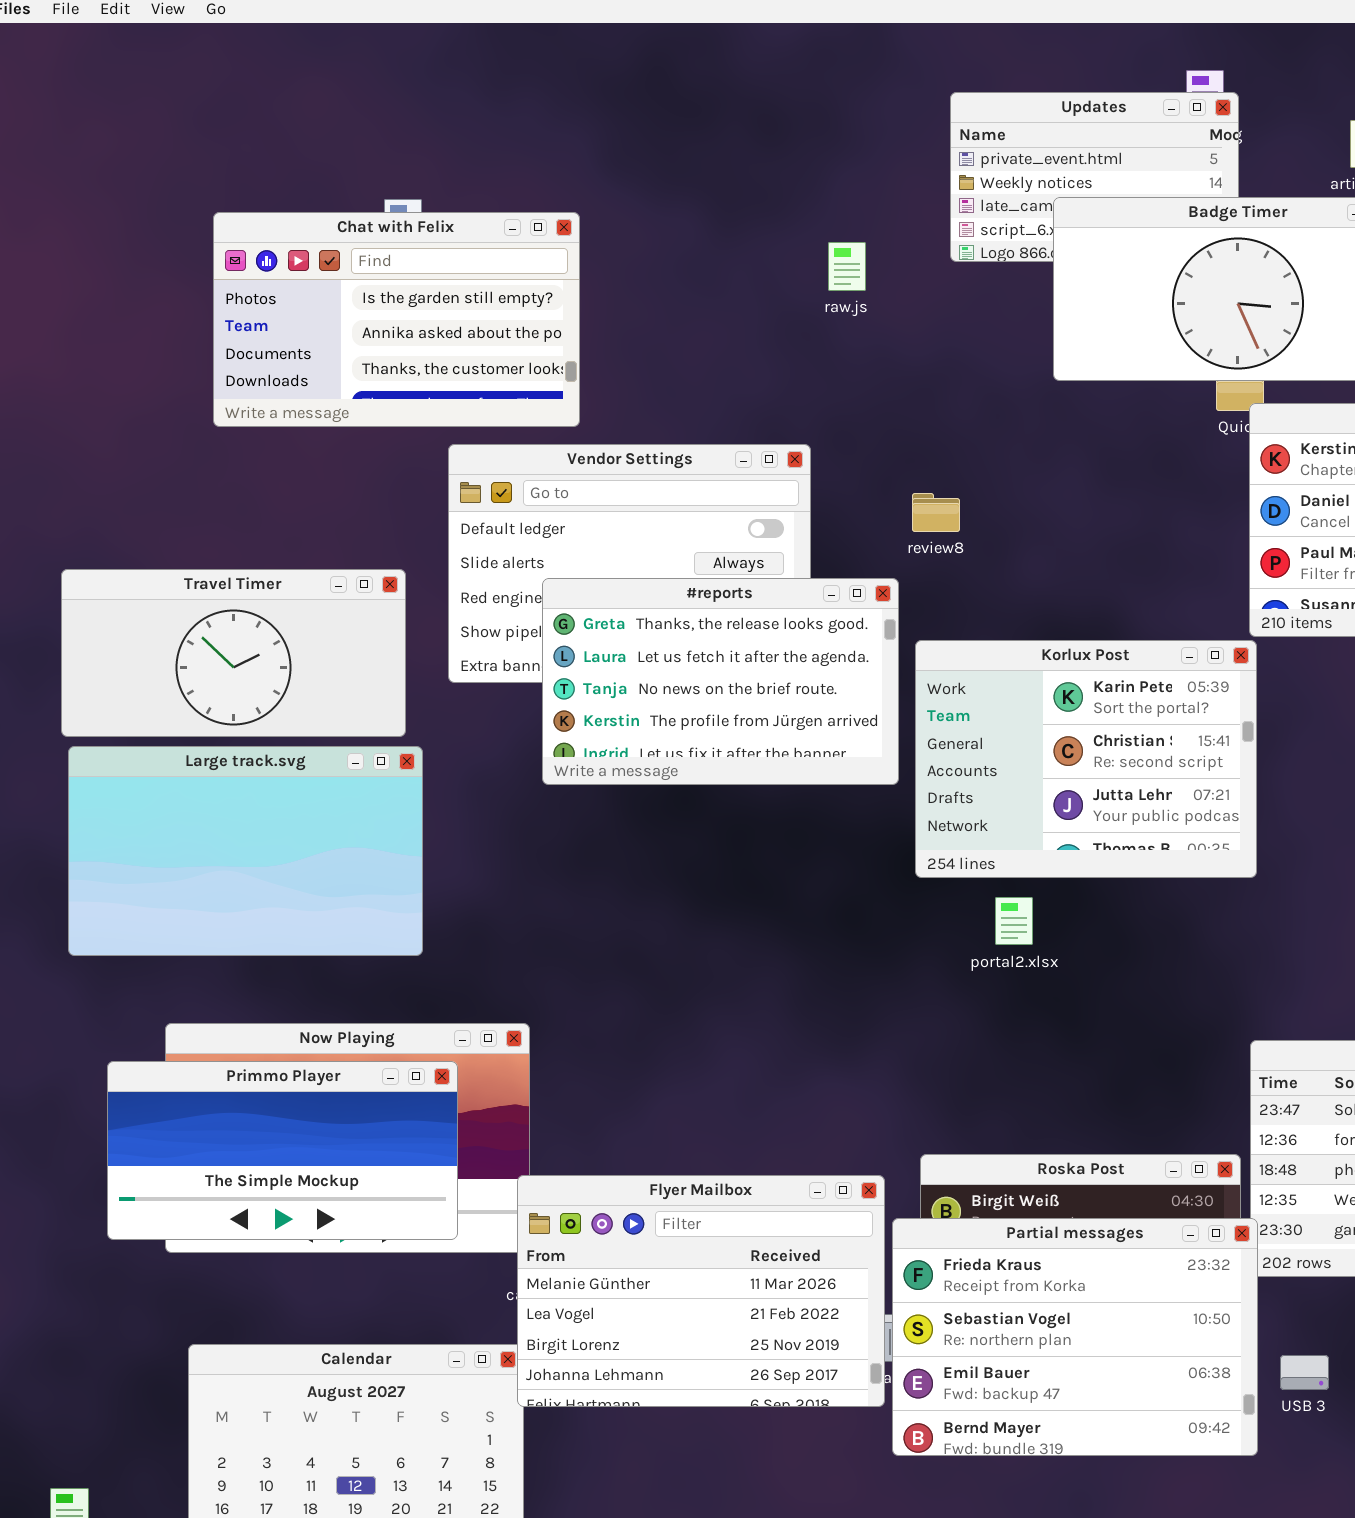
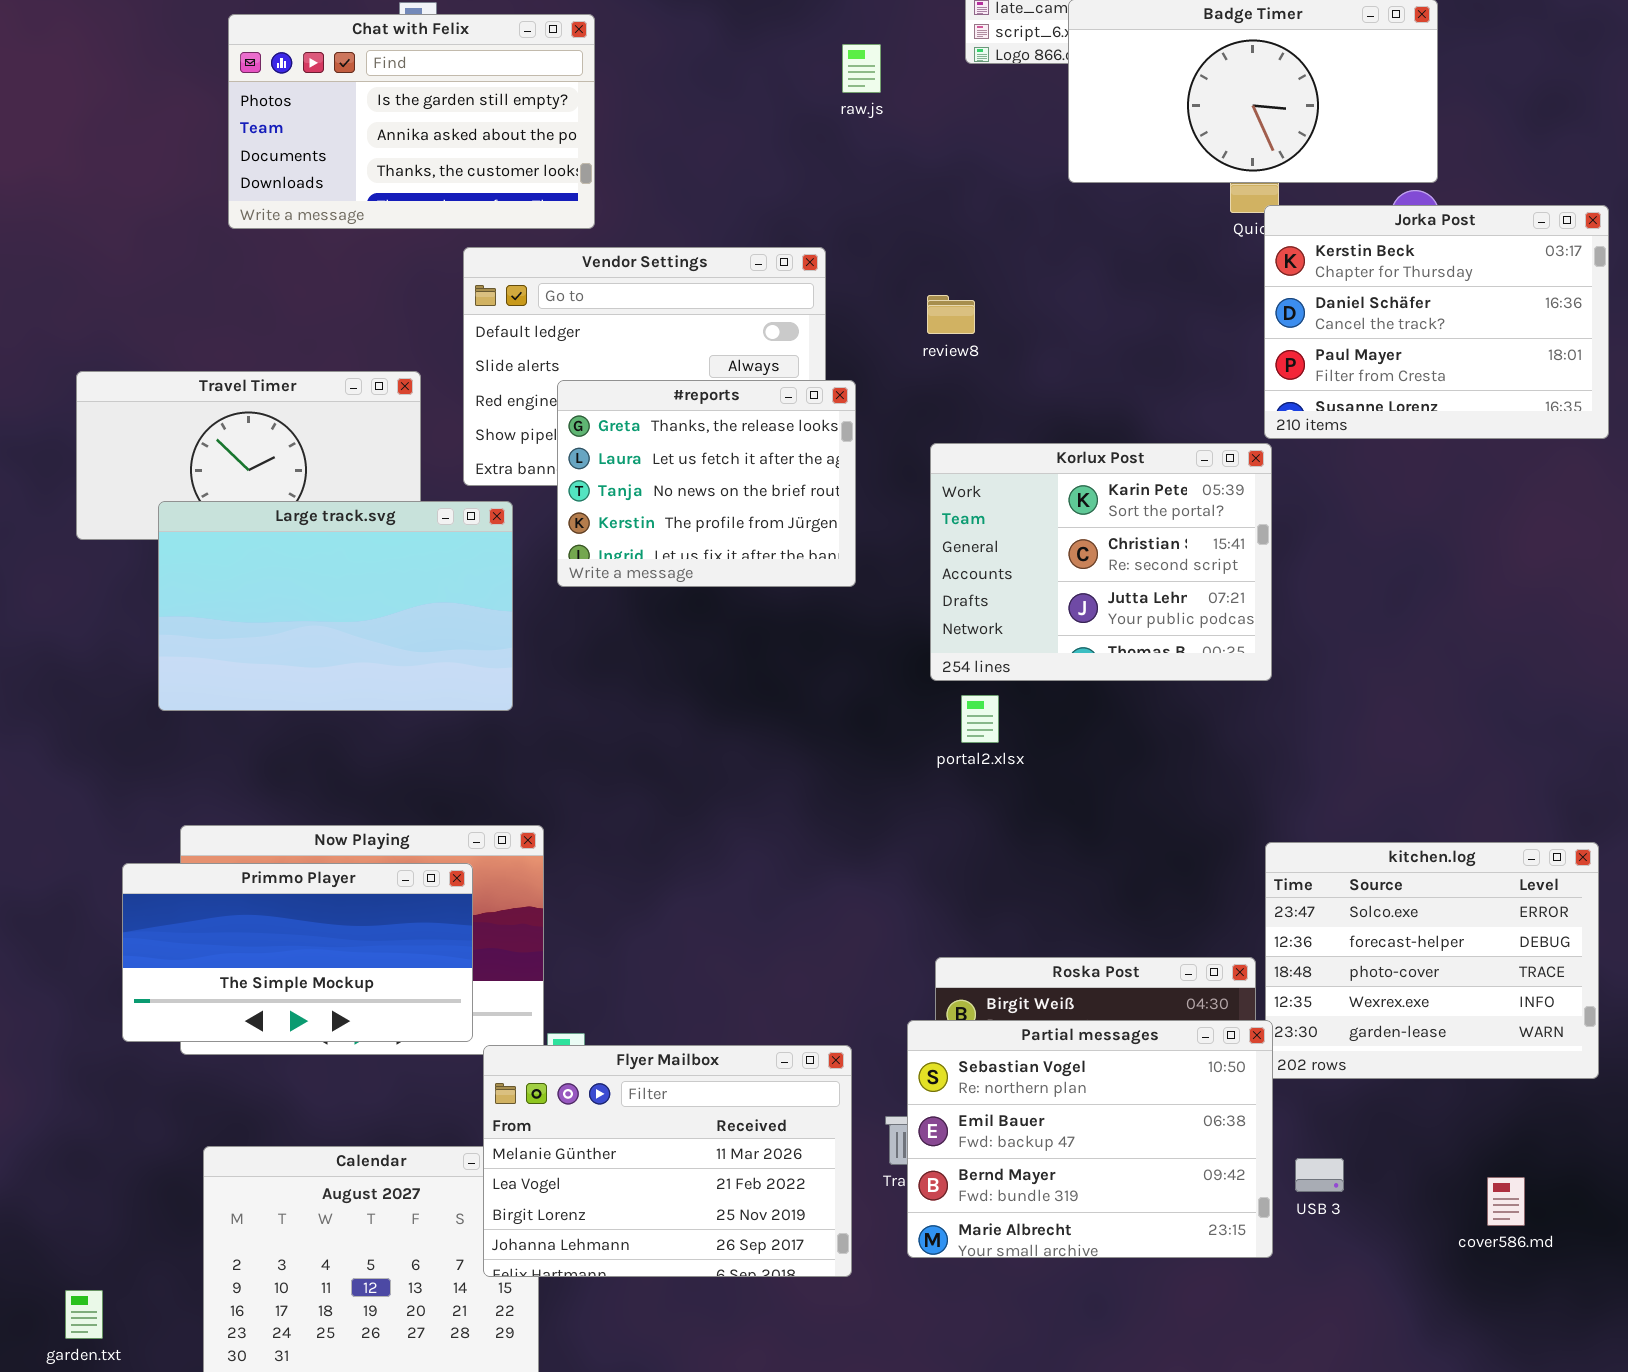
#reports: [542,578,899,785] -> [557,380,856,587], resized
Large track.svg: [68,746,423,956] -> [158,501,513,711], moved
portal2.xlsx: [995,897,1033,945] -> [961,695,999,743], moved
Flyer Mailbox: [517,1175,885,1407] -> [483,1045,852,1277], moved
Partial messages: [892,1218,1258,1456] -> [907,1020,1273,1258], scrolled down 1 row

